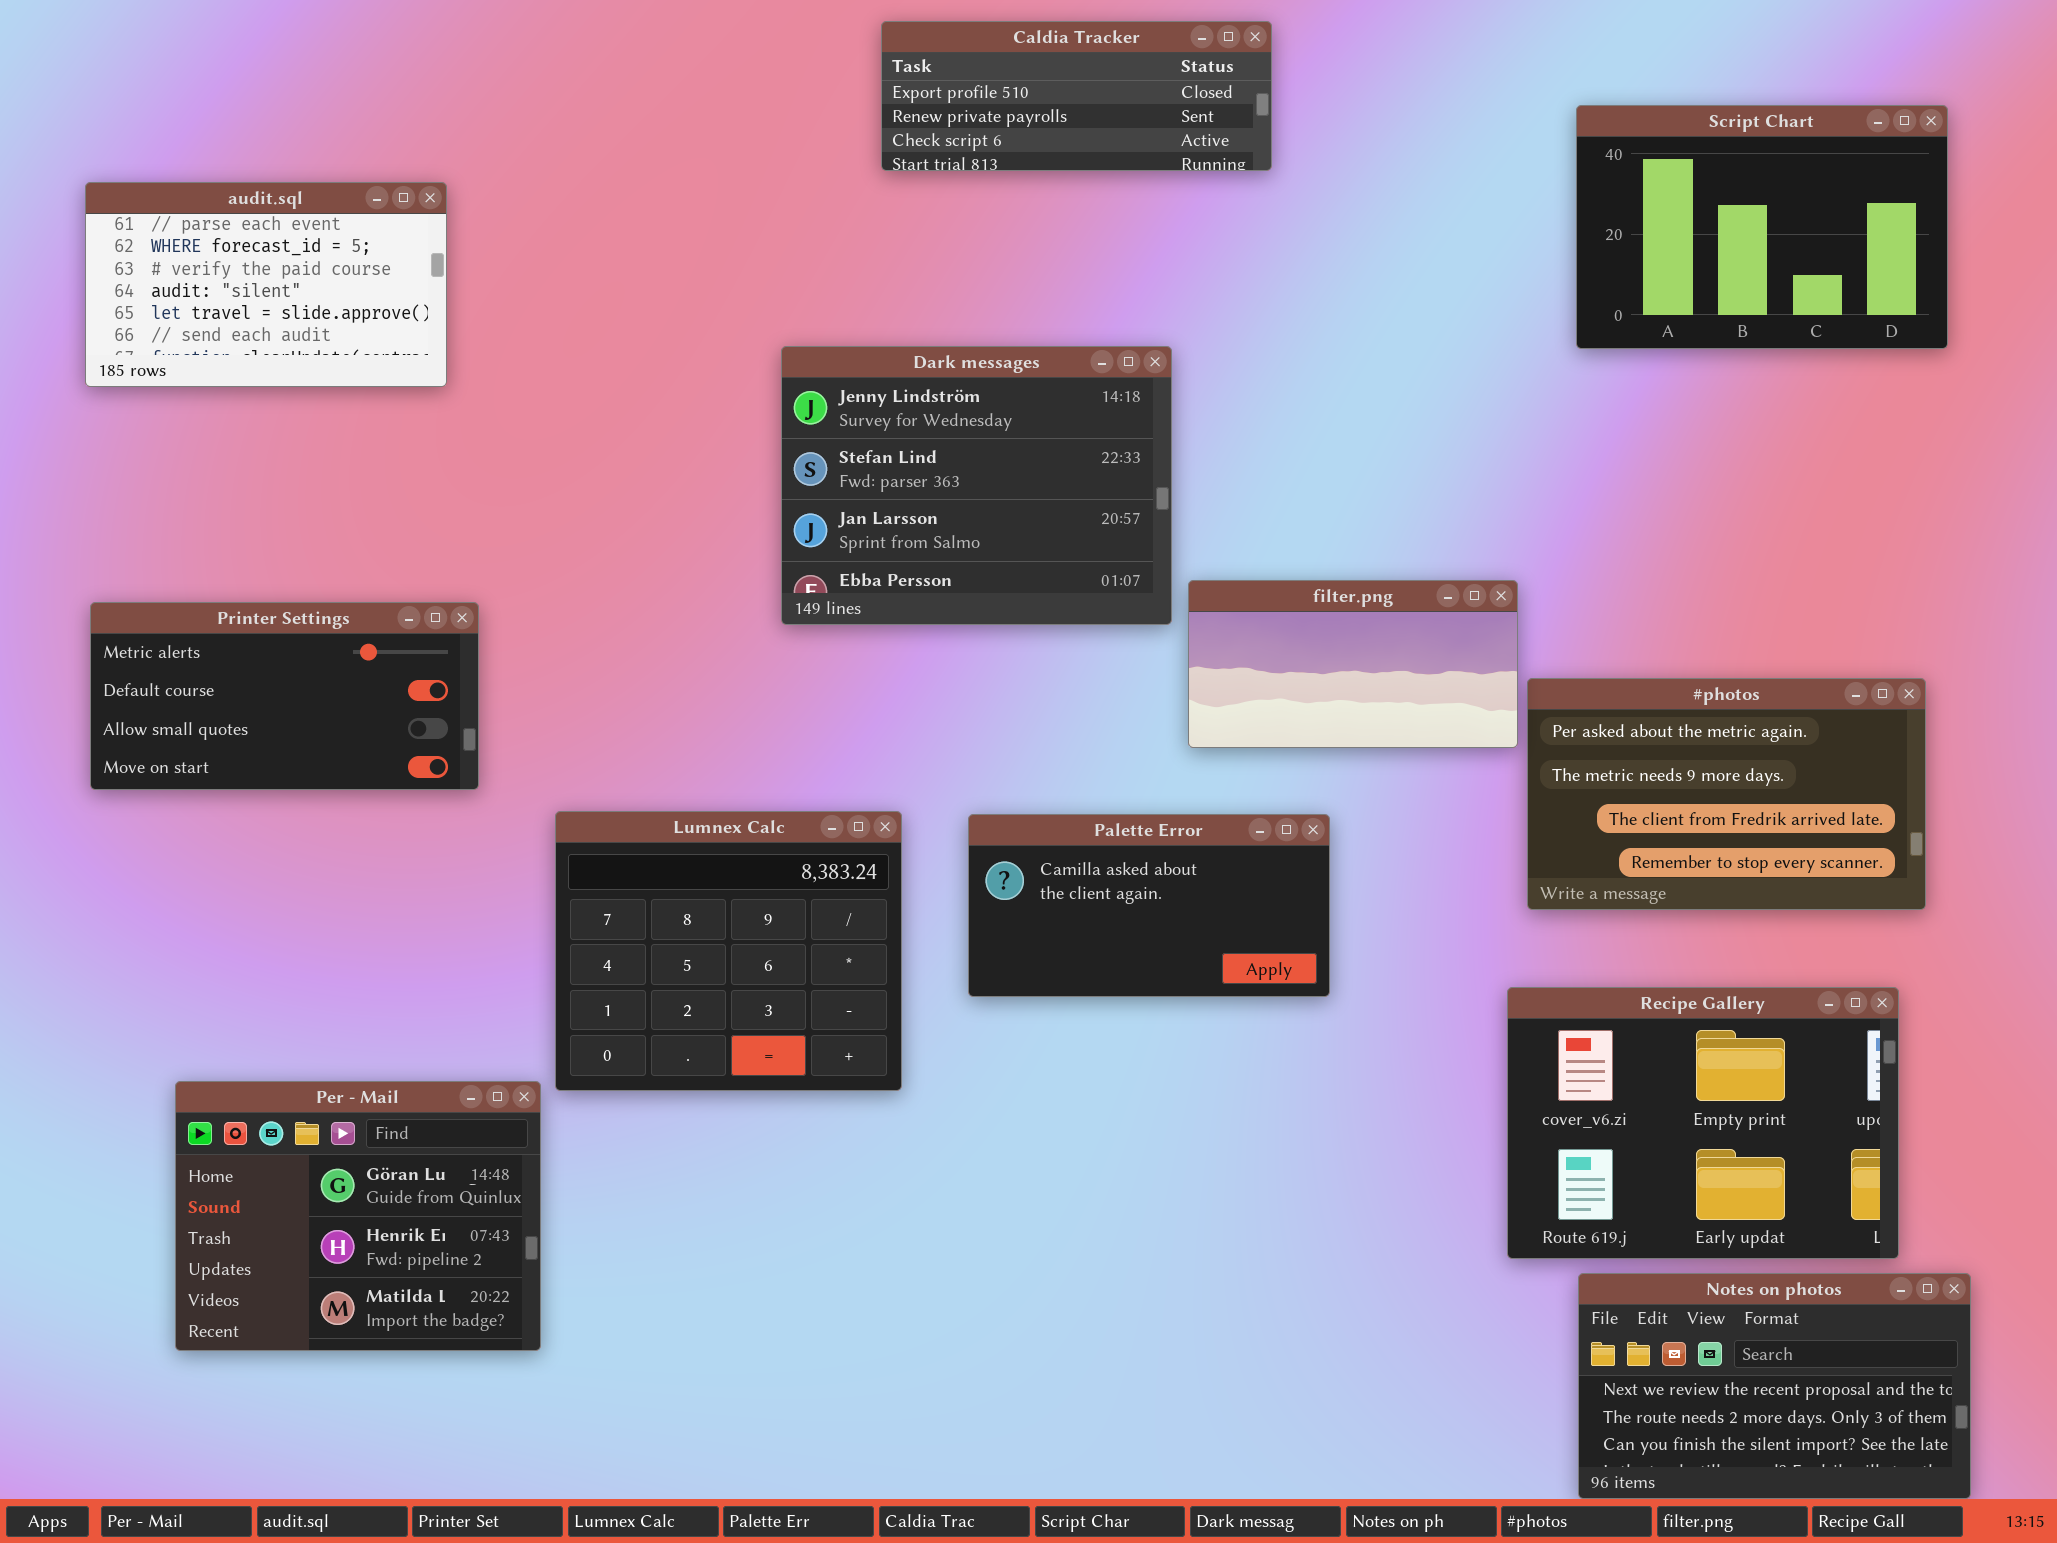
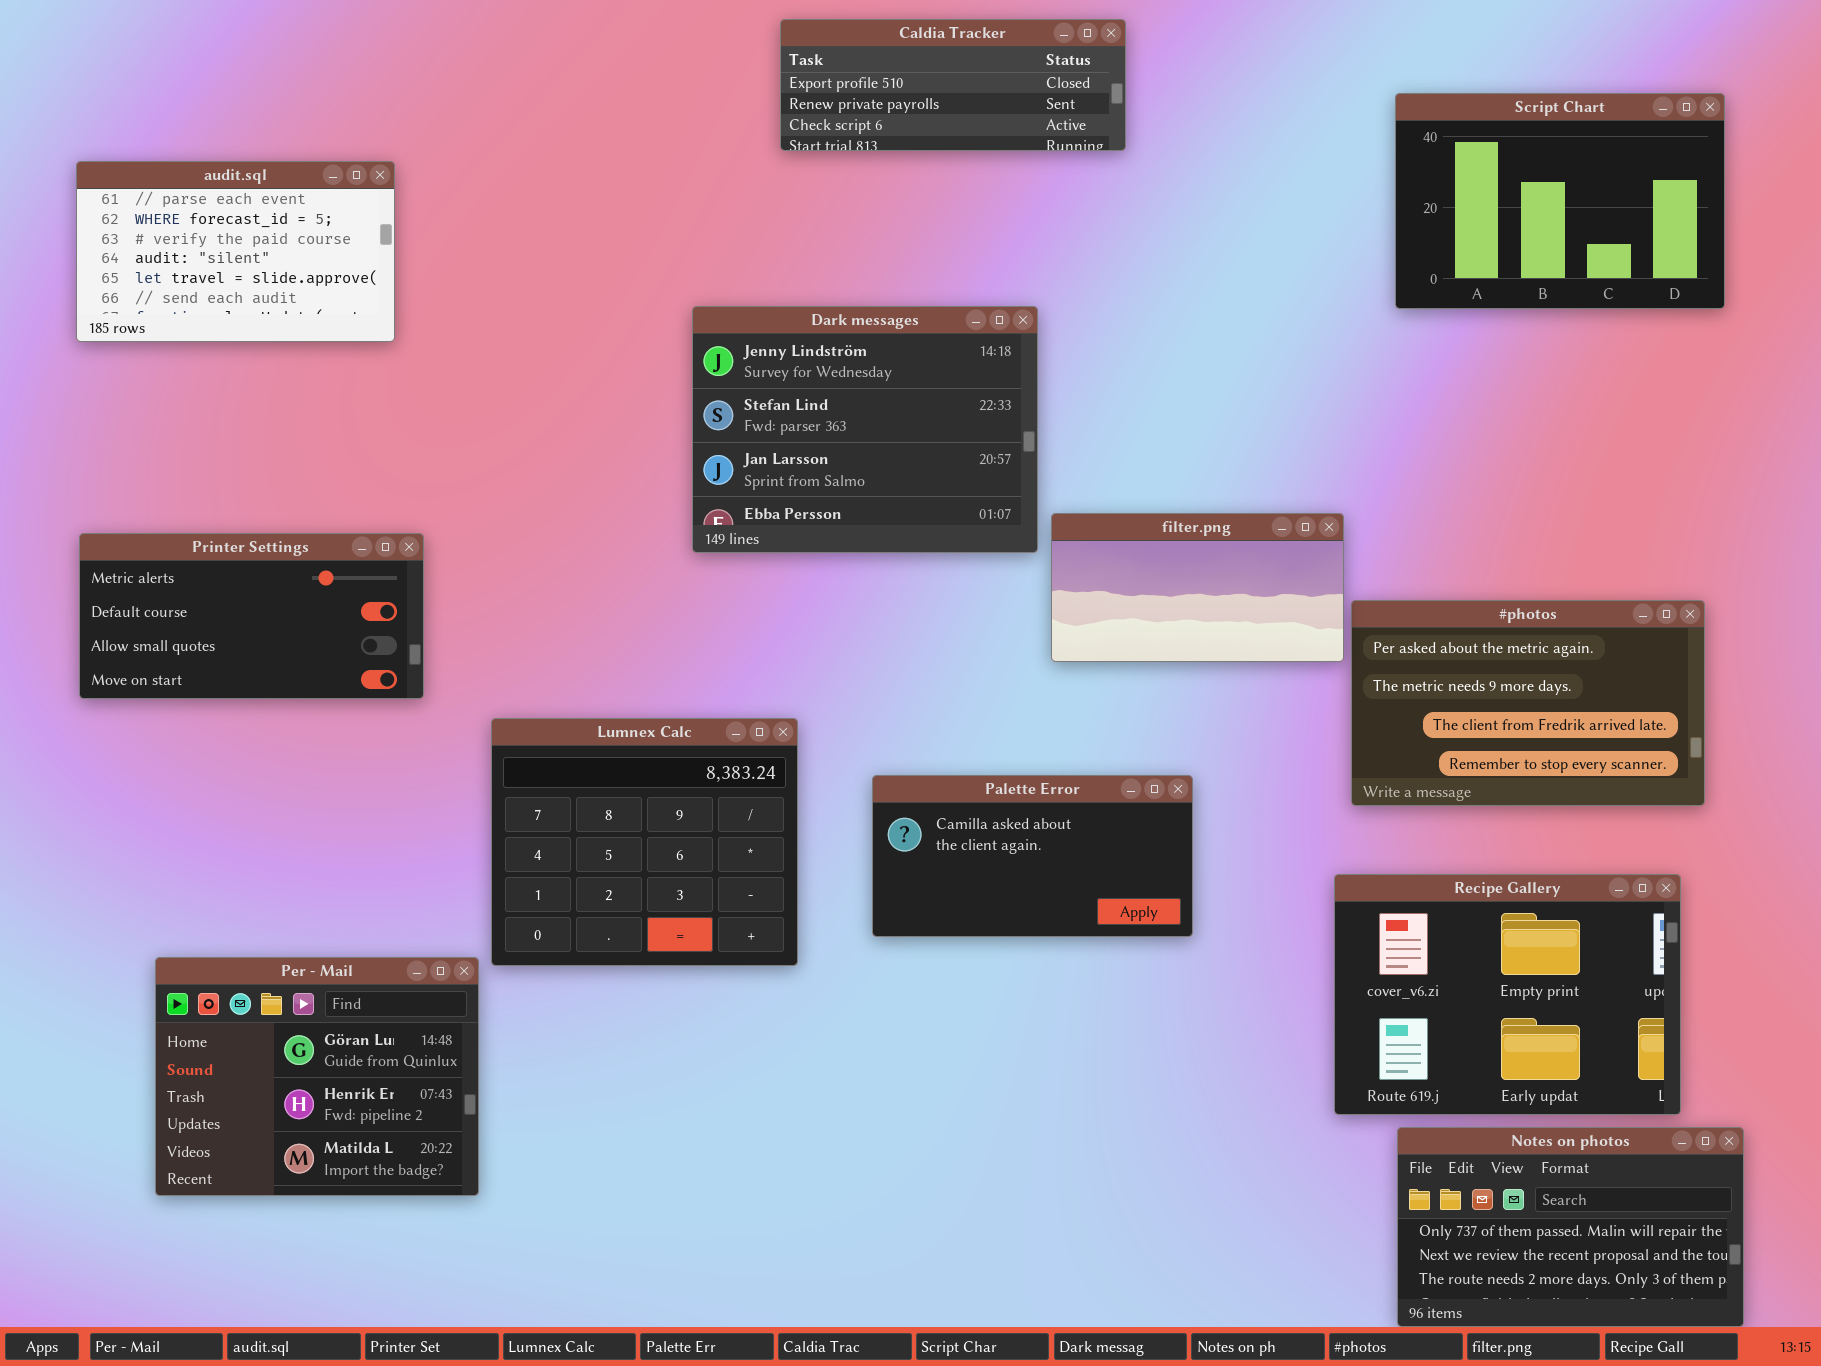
Palette Error: [968,814,1330,997] -> [872,775,1193,937], moved
Notes on photos: [1578,1273,1971,1499] -> [1397,1127,1744,1327], scrolled up 1 row

